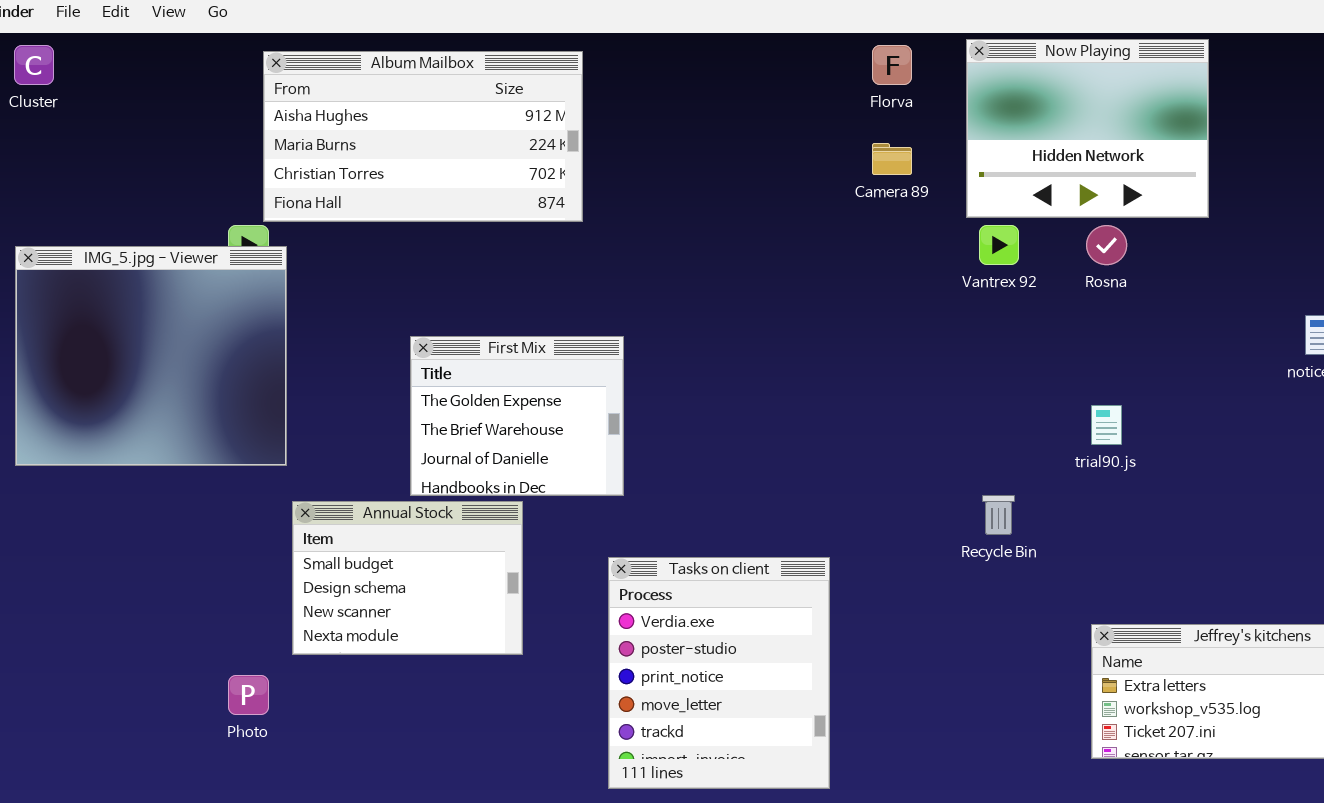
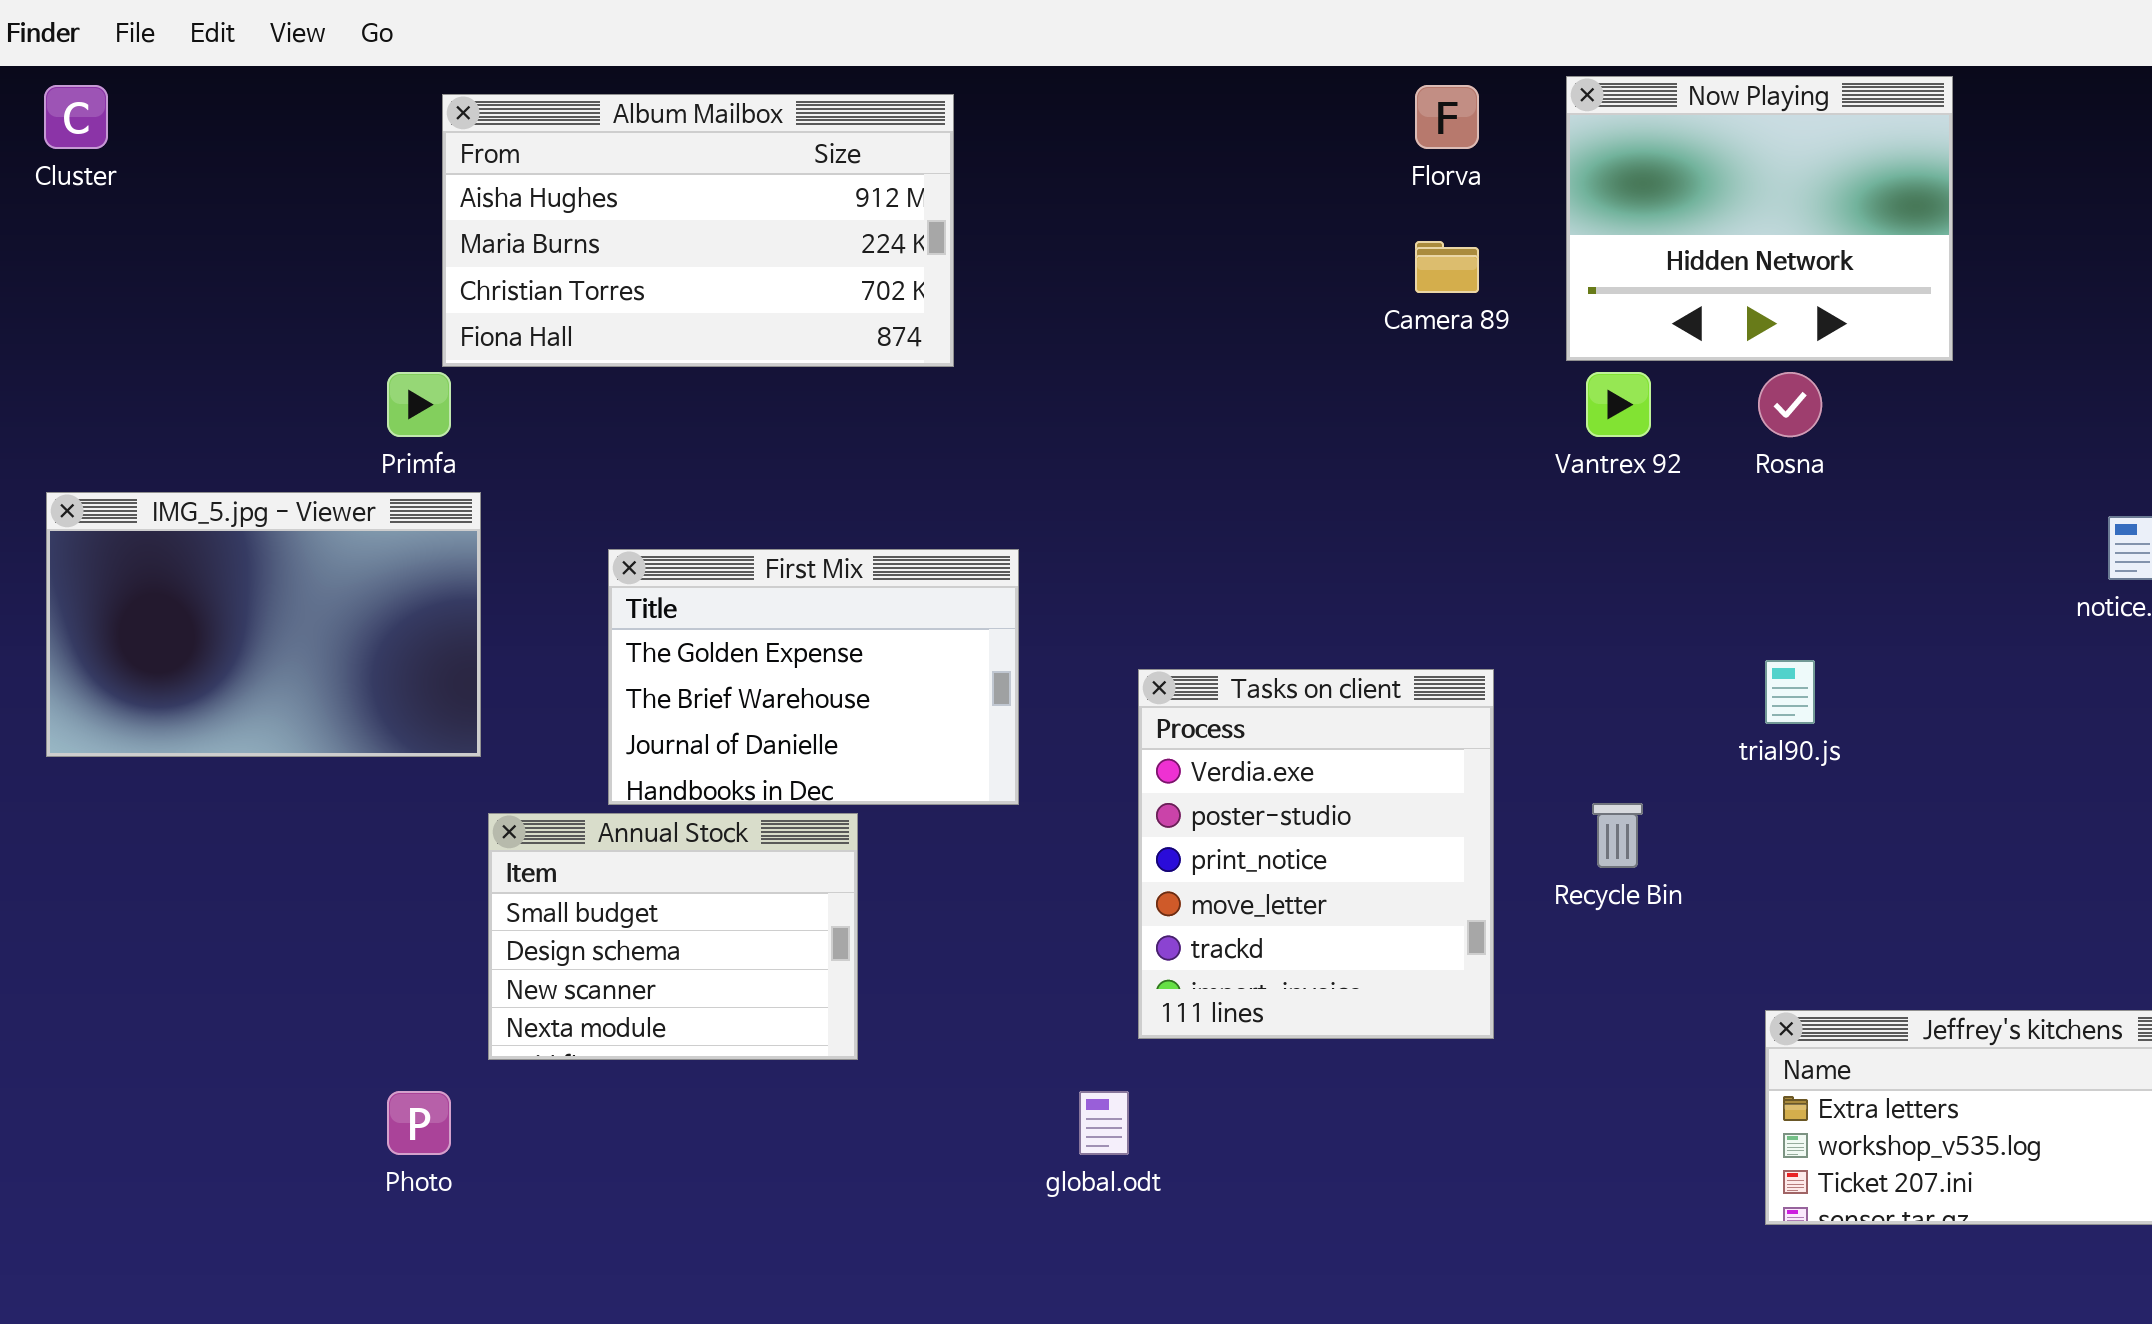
IMG_5.jpg - Viewer: [15,246,287,466] -> [46,492,481,757], resized
First Mix: [410,336,624,496] -> [608,549,1019,805], resized
Tasks on client: [608,557,830,789] -> [1138,669,1494,1039], moved

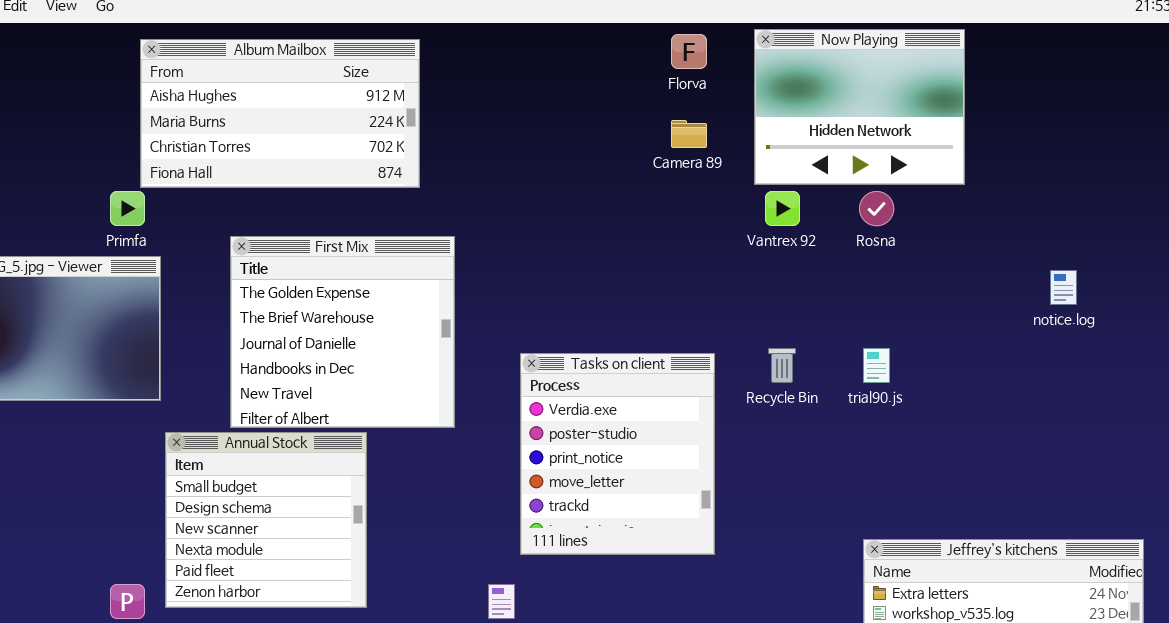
First Mix: [608,549,1019,805] -> [230,236,455,428], resized
Recycle Bin: [1592,803,1643,868] -> [768,348,796,383], moved
Annual Stock: [488,813,858,1060] -> [165,432,367,608], resized

